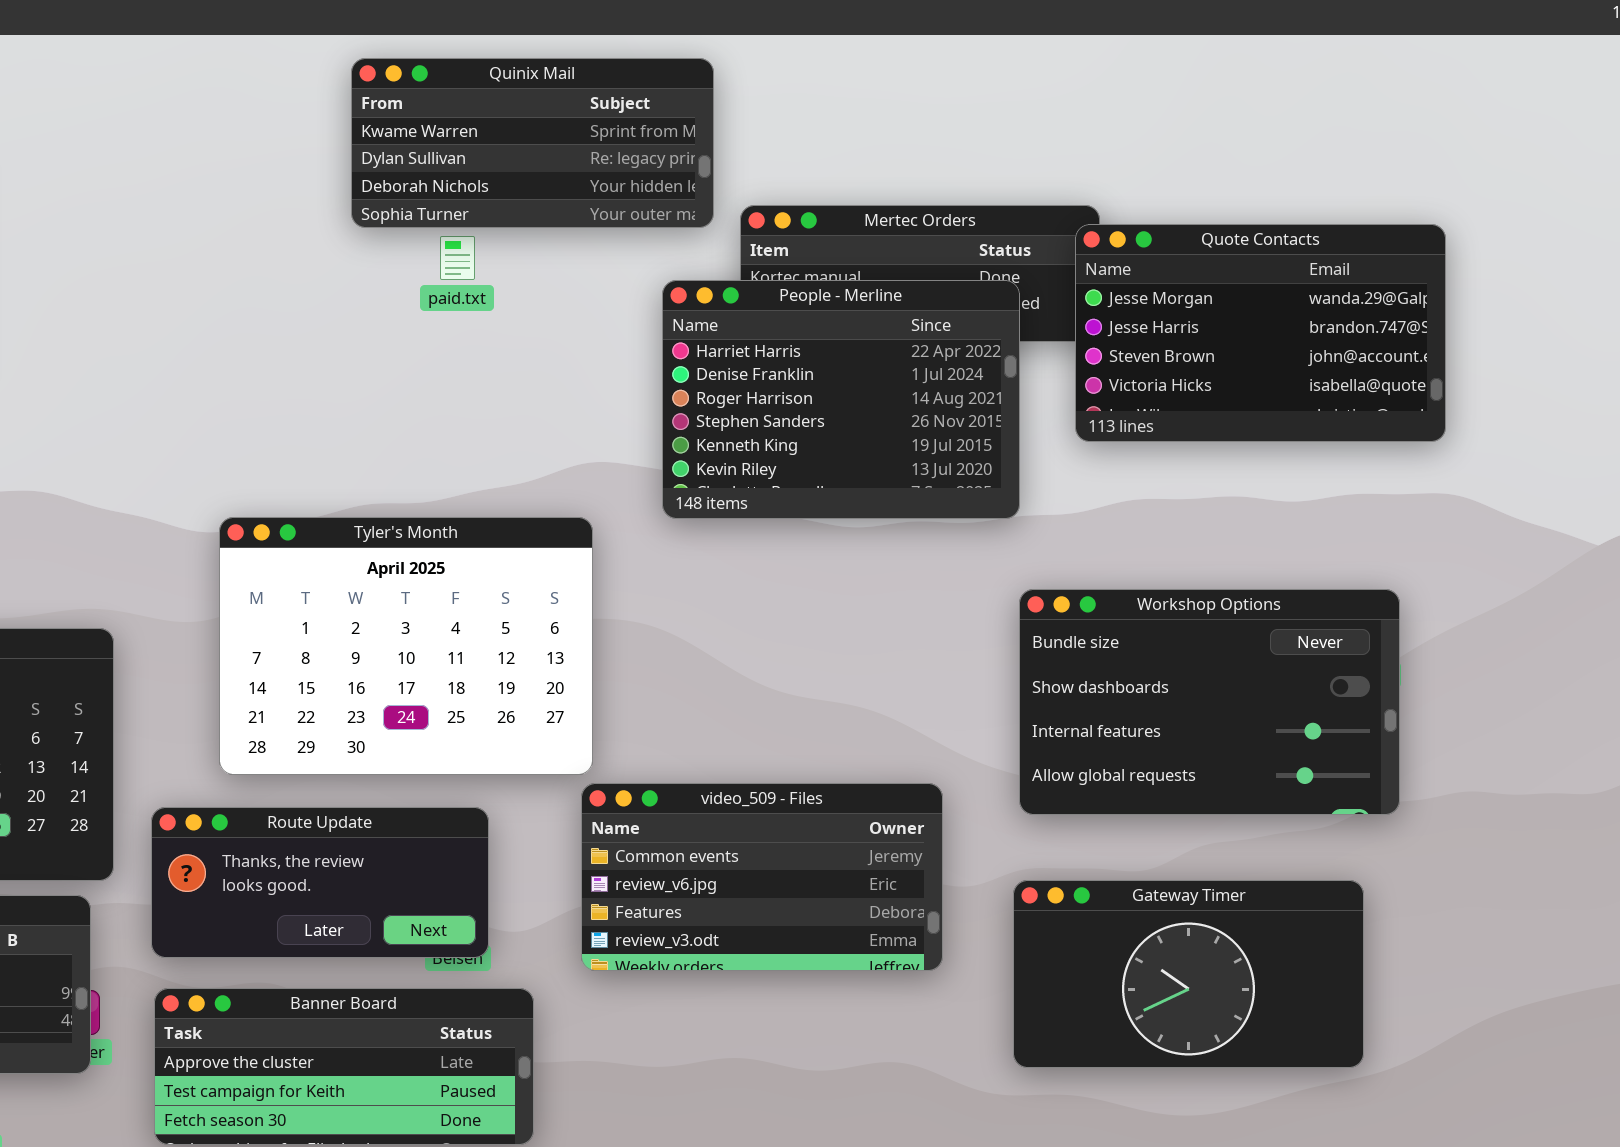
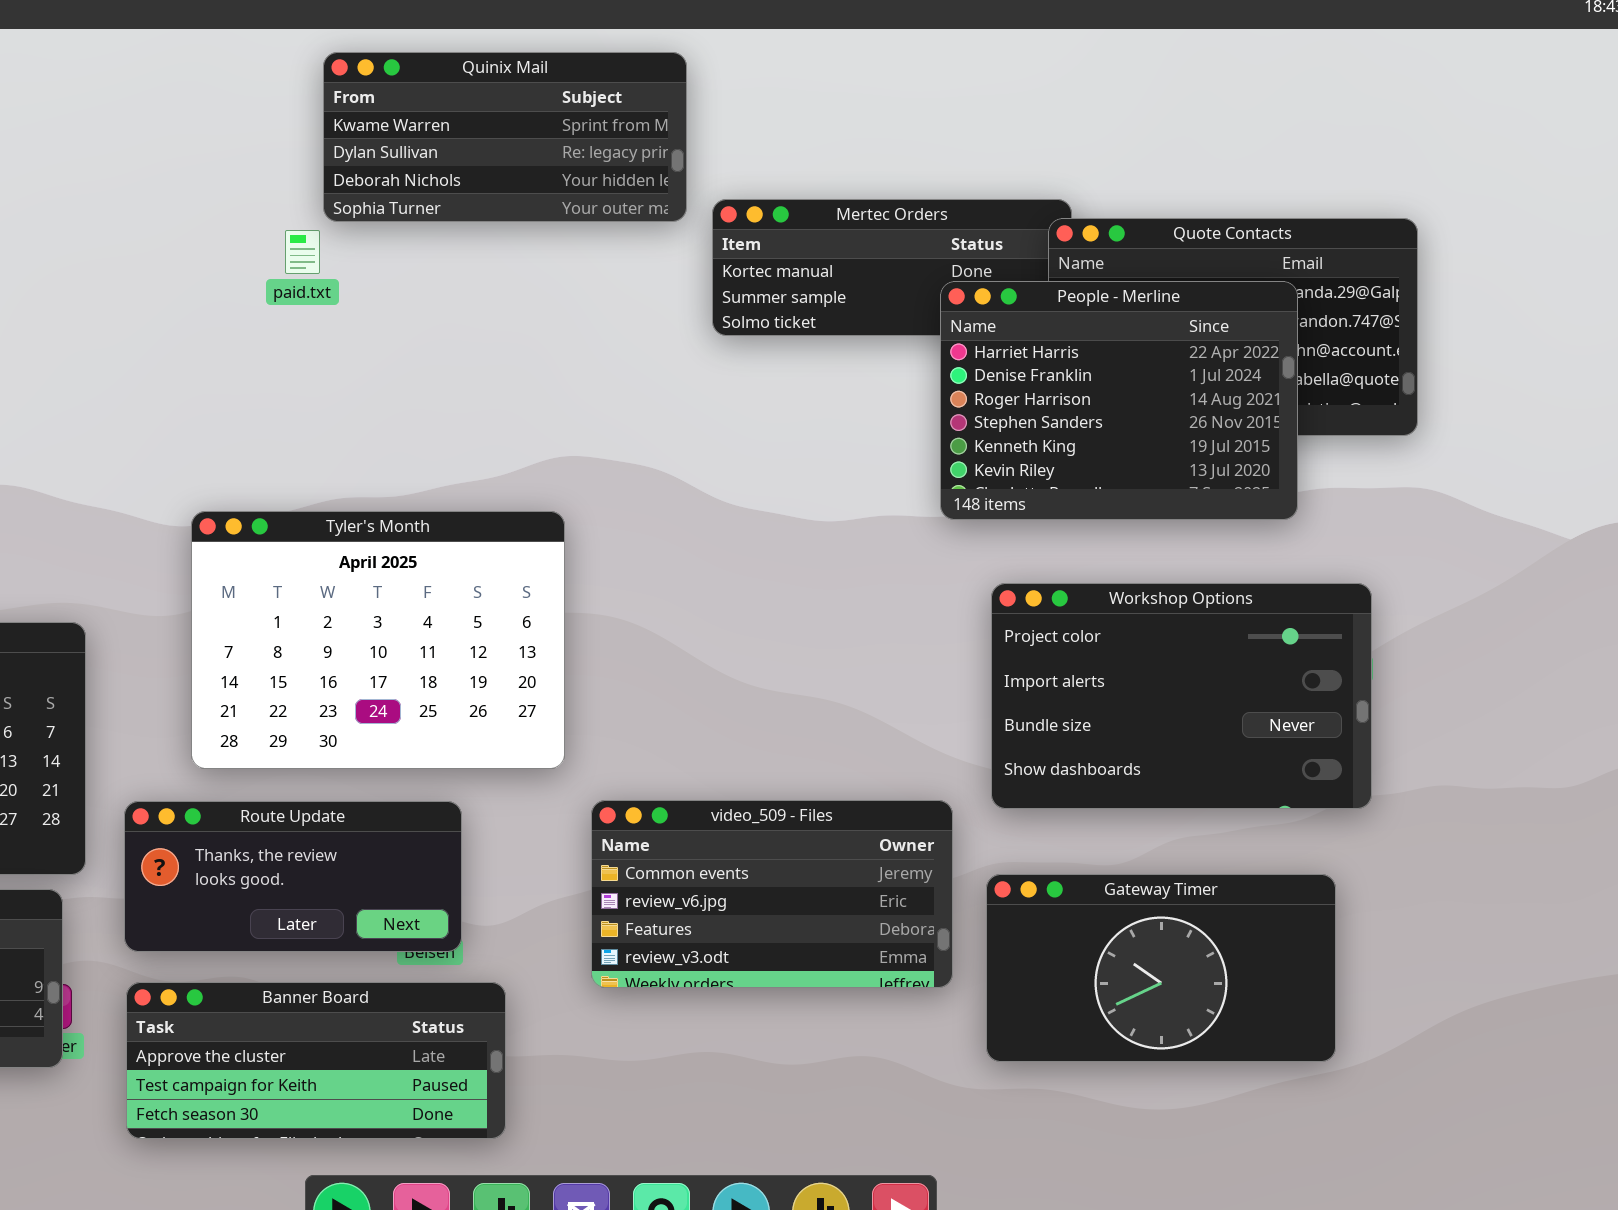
paid.txt: [440,236,475,280] -> [285,230,320,274], moved
People - Merline: [662,280,1020,519] -> [940,281,1298,520], moved
Workshop Options: [1019,589,1400,815] -> [991,583,1372,809], scrolled up 2 rows
video_509 - Files: [581,783,943,971] -> [591,800,953,988], moved

